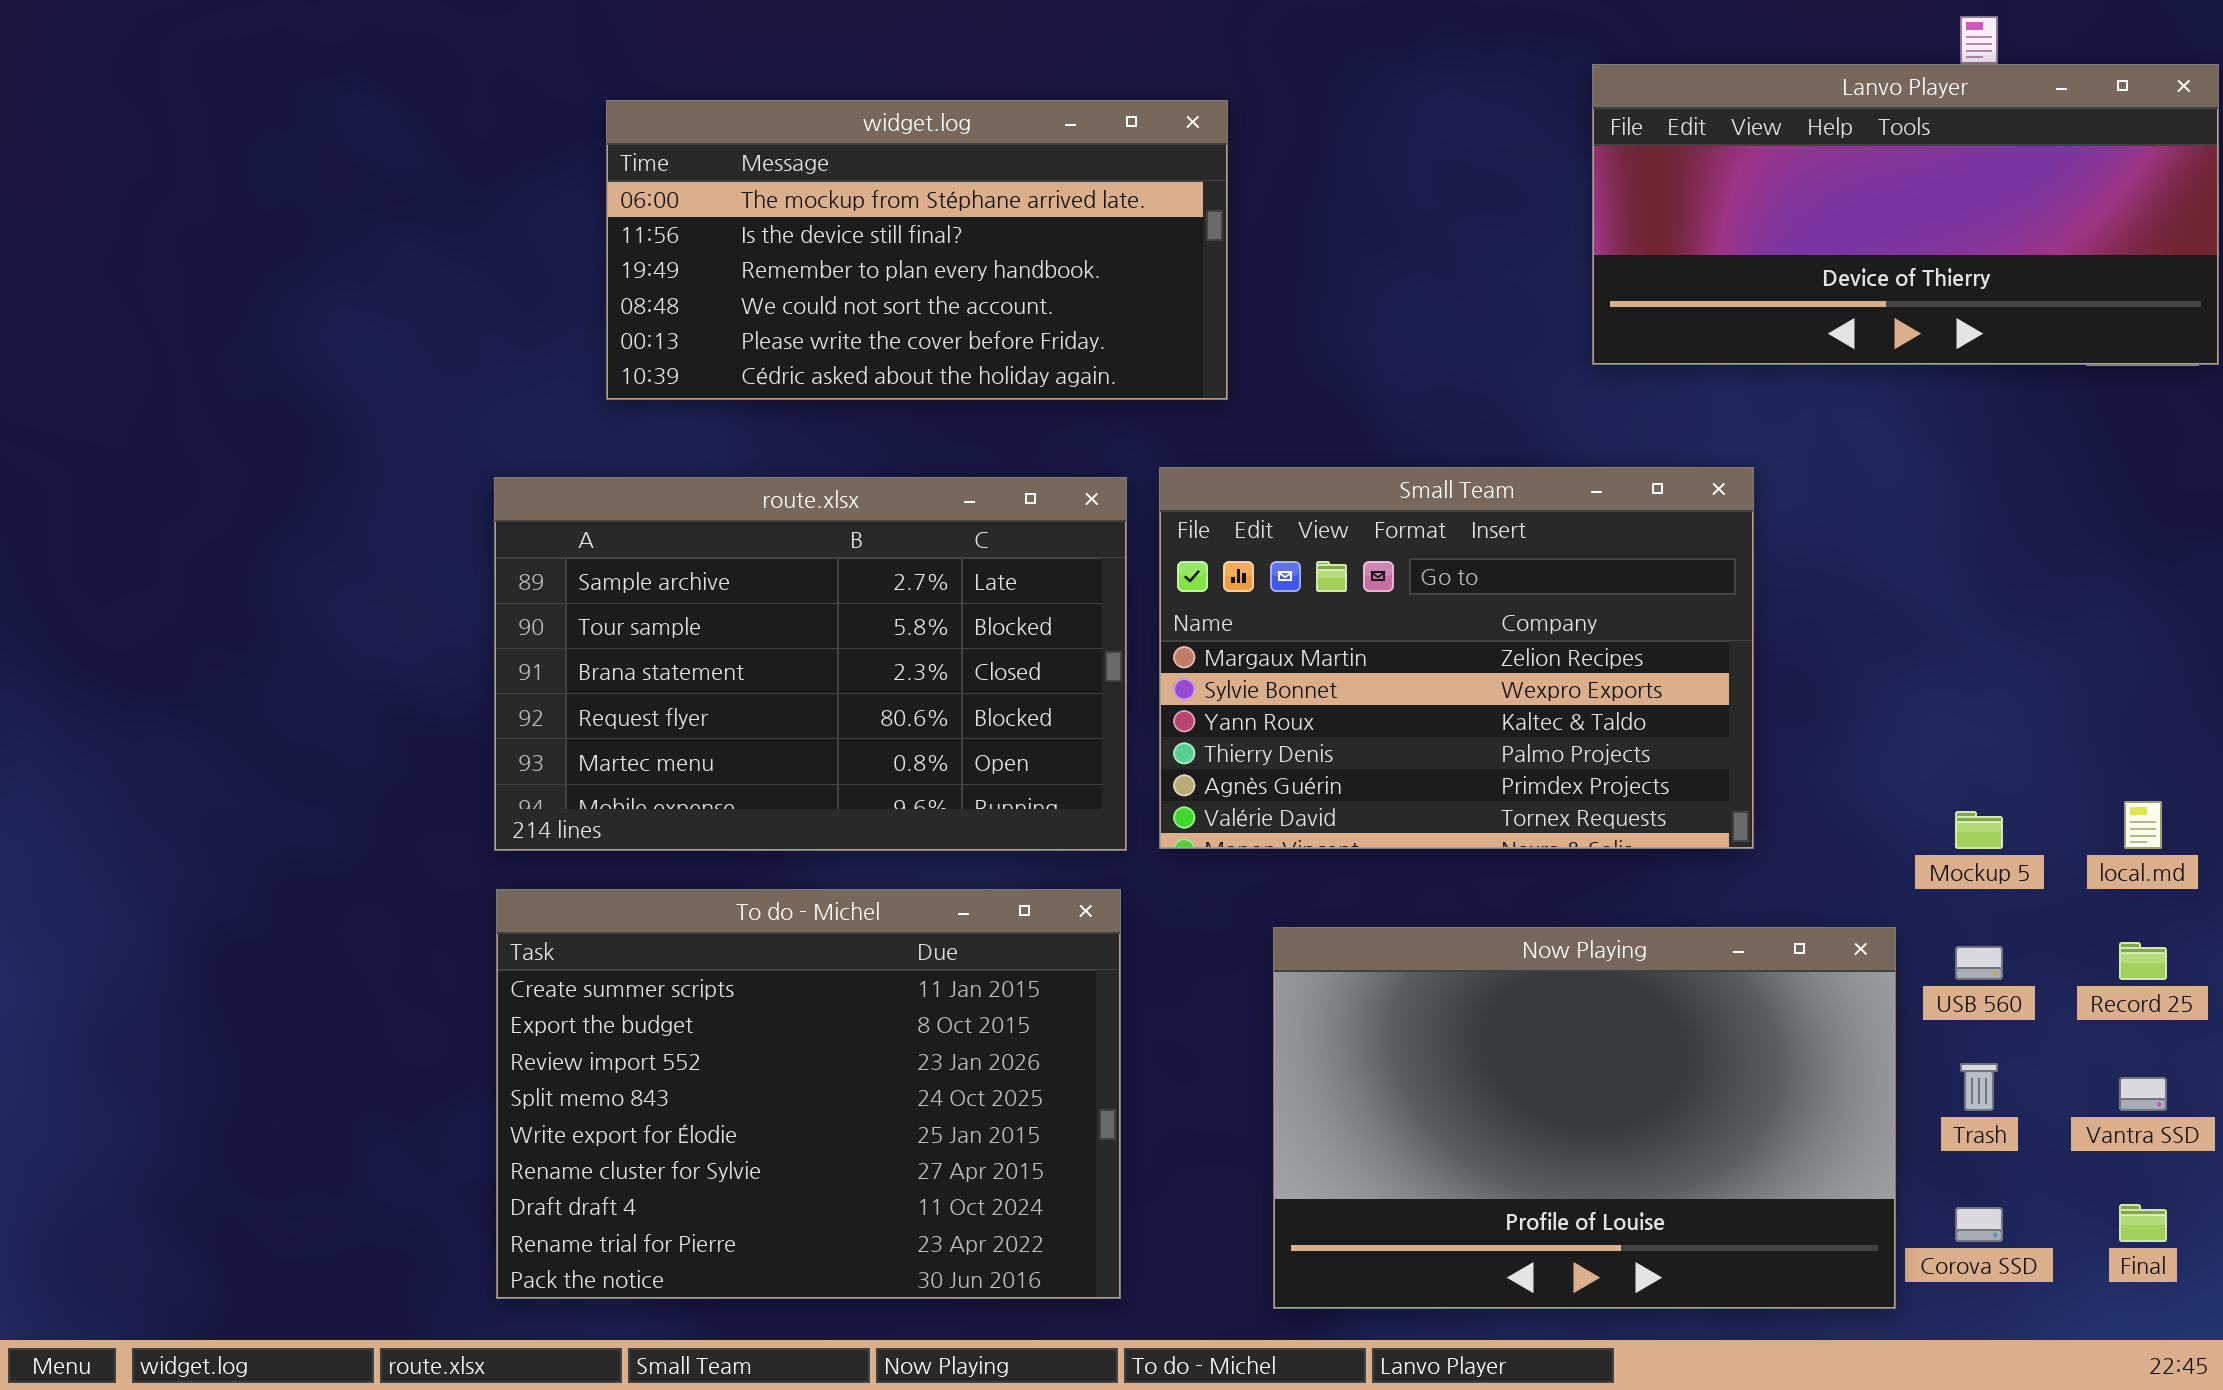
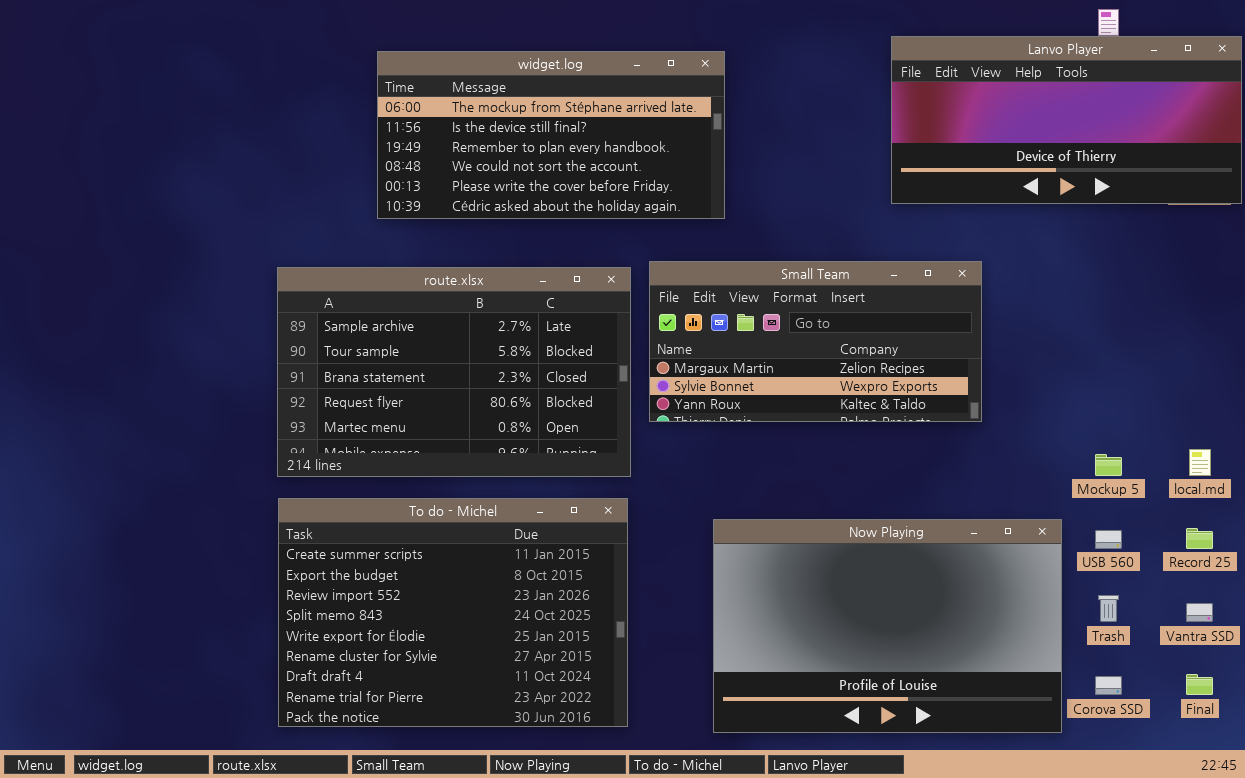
widget.log: [606,100,1228,400] -> [377,51,725,219], moved
Small Team: [1159,467,1754,849] -> [649,261,982,422], resized

